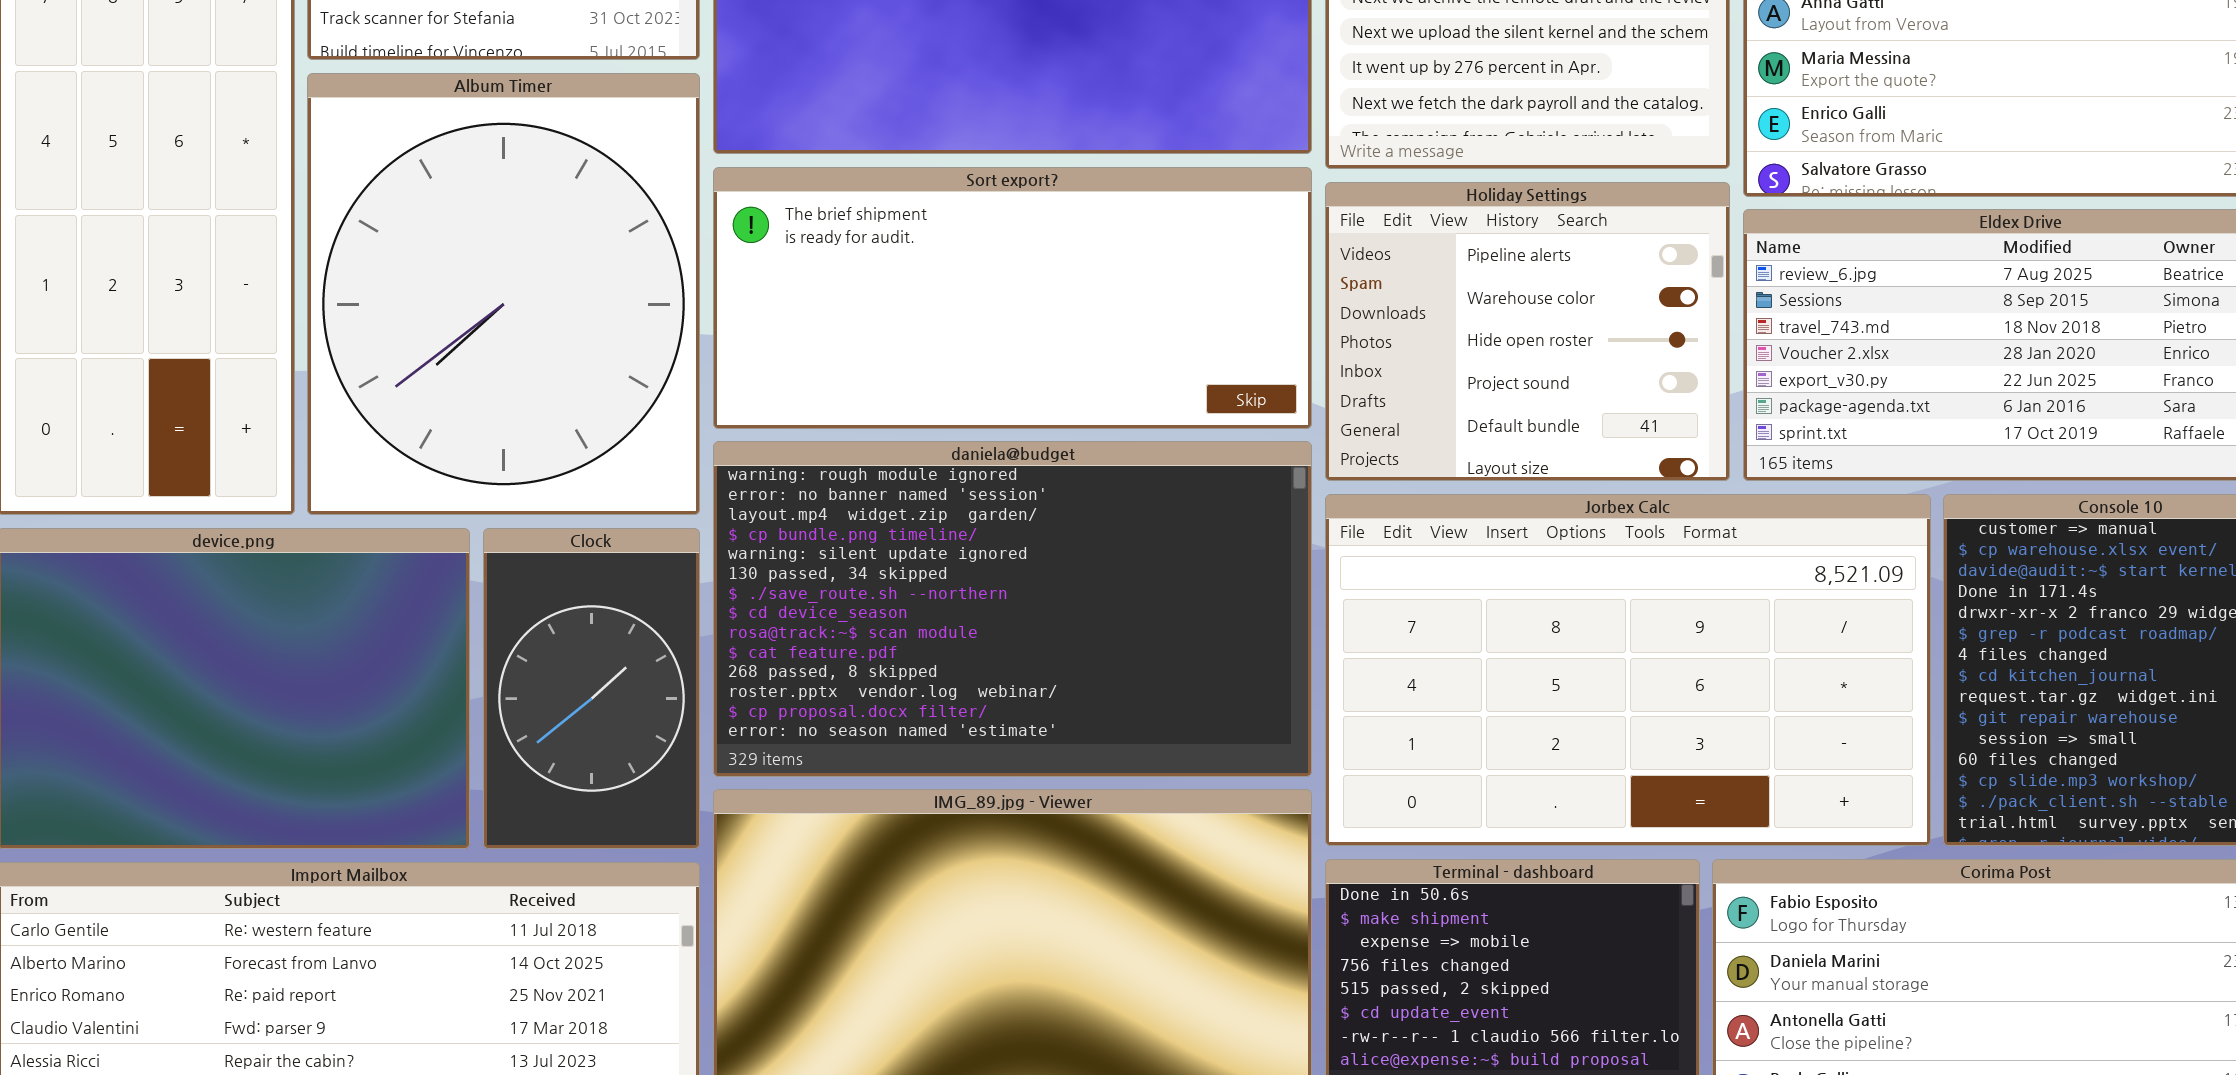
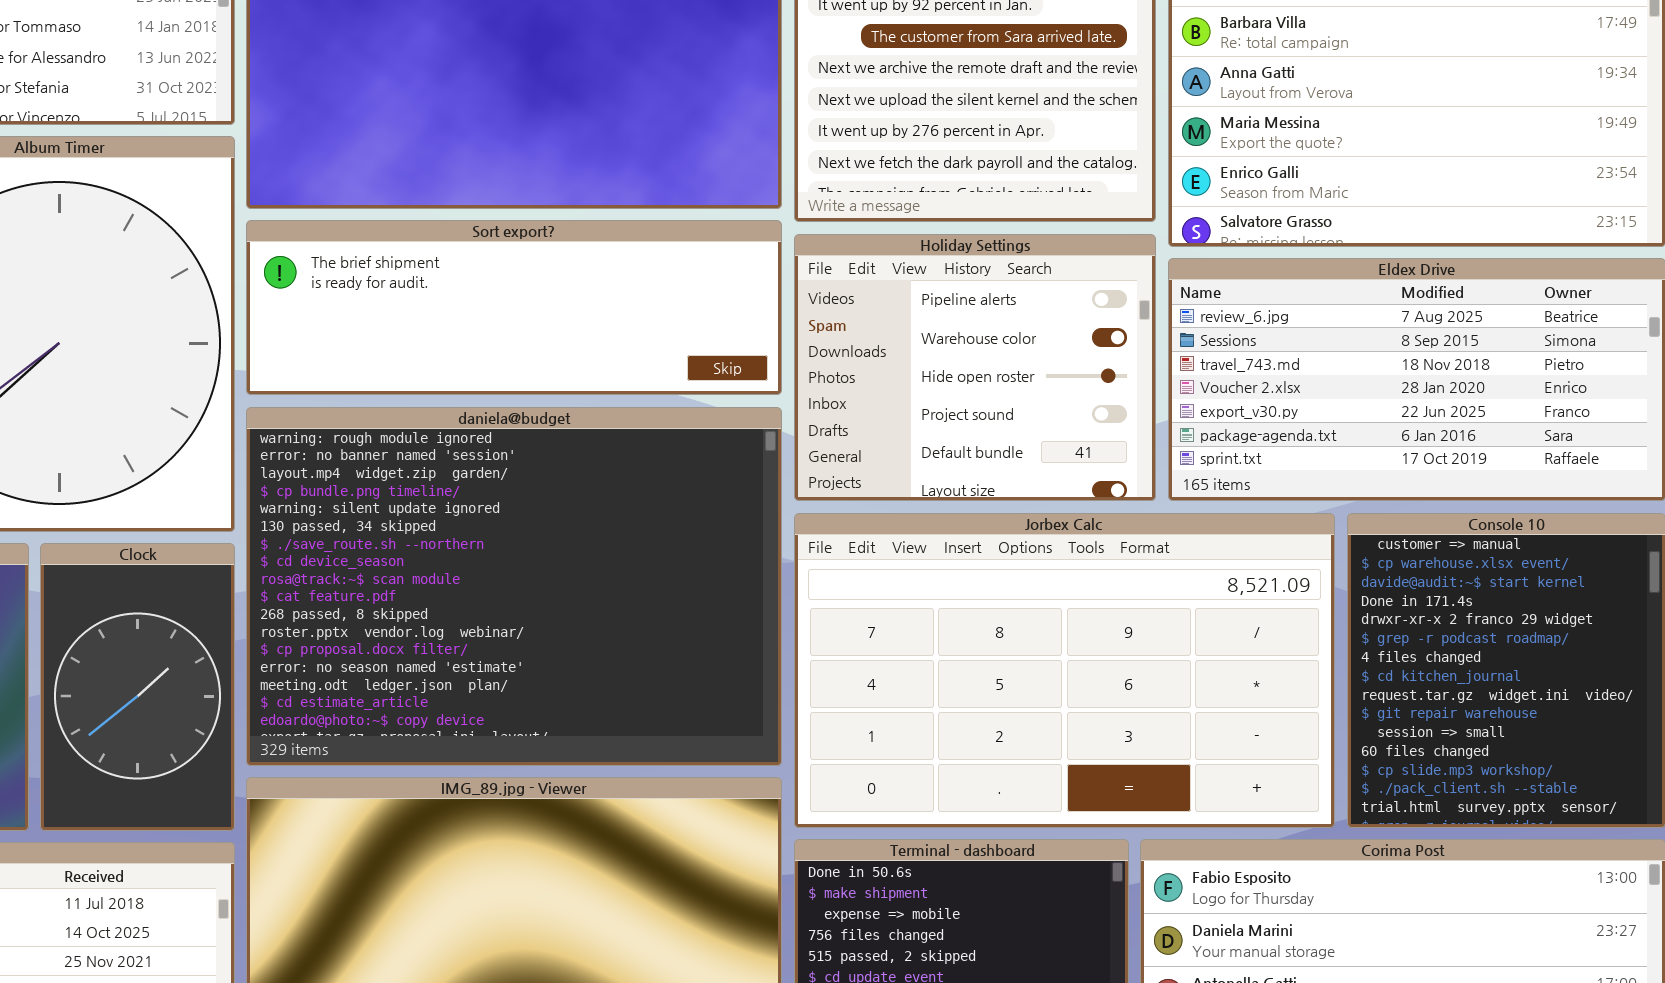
Sort export?: [713,167,1312,429] -> [246,220,782,395], resized
daniela@budget: [713,441,1312,777] -> [246,407,782,766], resized

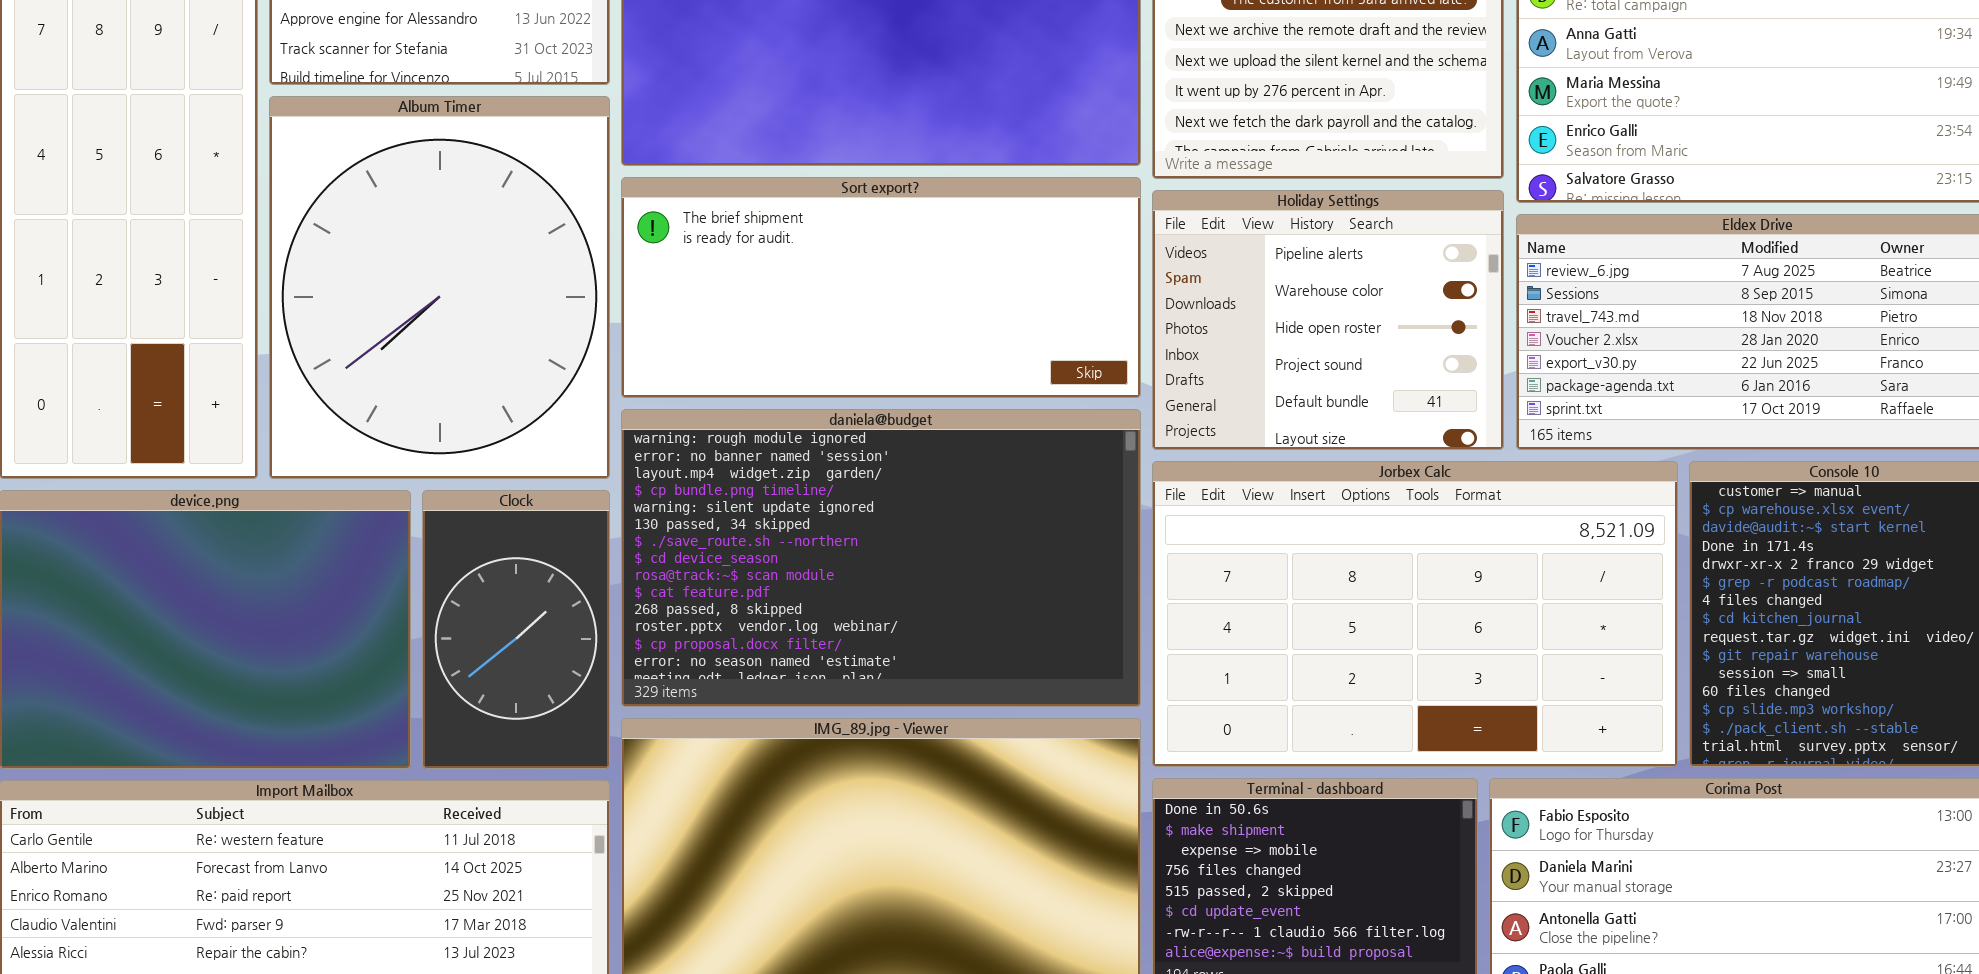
Sort export?: [246,220,782,395] -> [621,177,1141,398], resized
daniela@budget: [246,407,782,766] -> [621,409,1141,707], resized

